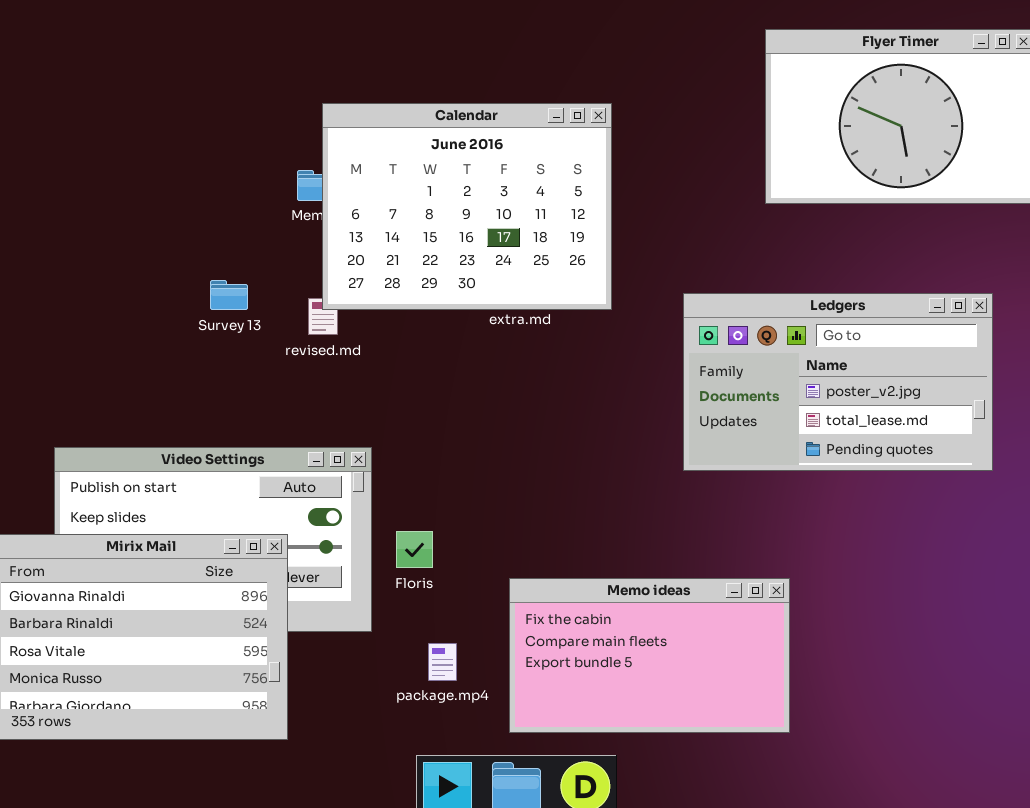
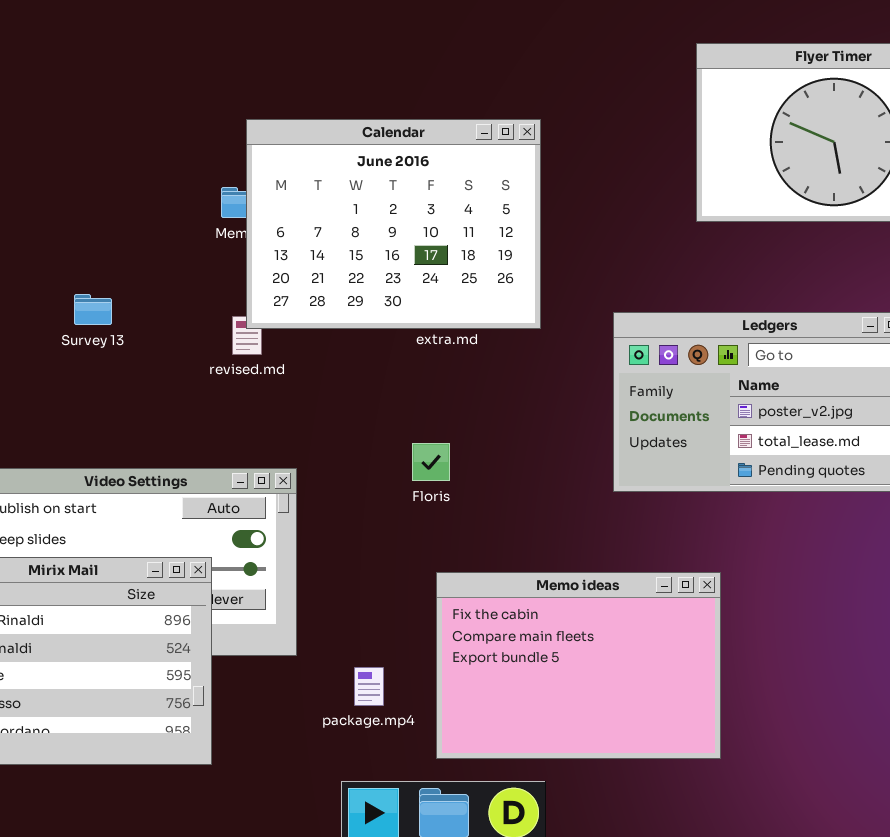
Survey 13: [210,280,248,310] -> [74,294,112,325], moved
Floris: [396,531,433,568] -> [412,443,450,481], moved
Memo ideas: [509,578,790,733] -> [436,572,721,759], resized

